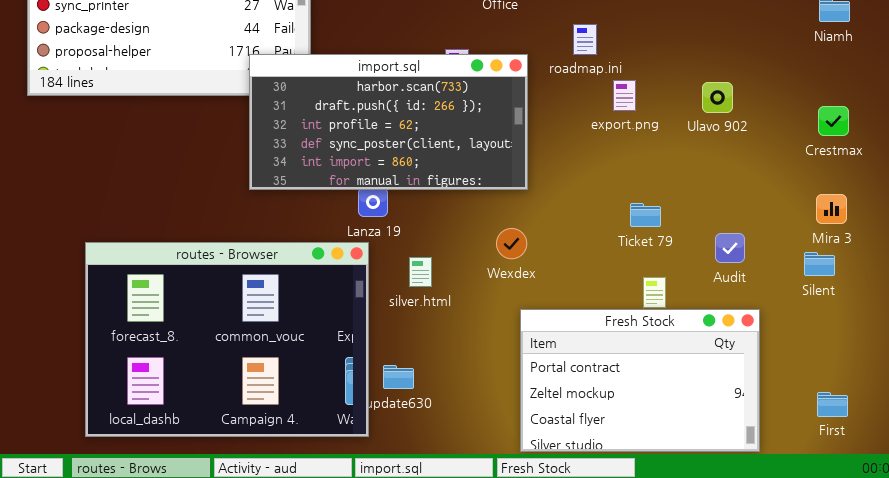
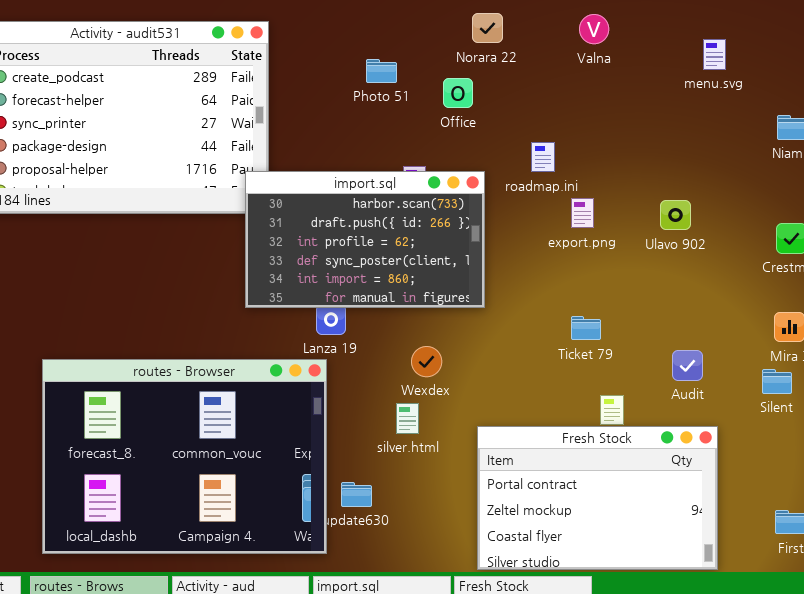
import.sql: [249,54,528,190] -> [245,171,485,308], resized
Ticket 79: [630,203,661,227] -> [571,316,601,340], moved
Wexdex: [496,228,527,259] -> [411,346,442,377], moved
silver.html: [409,257,432,287] -> [396,403,419,434], moved

